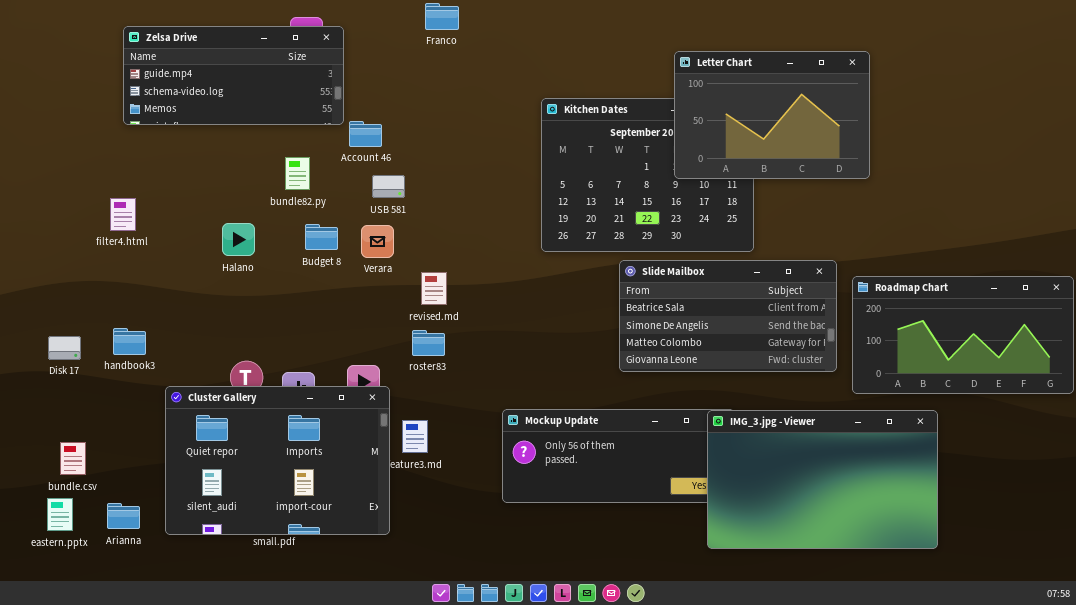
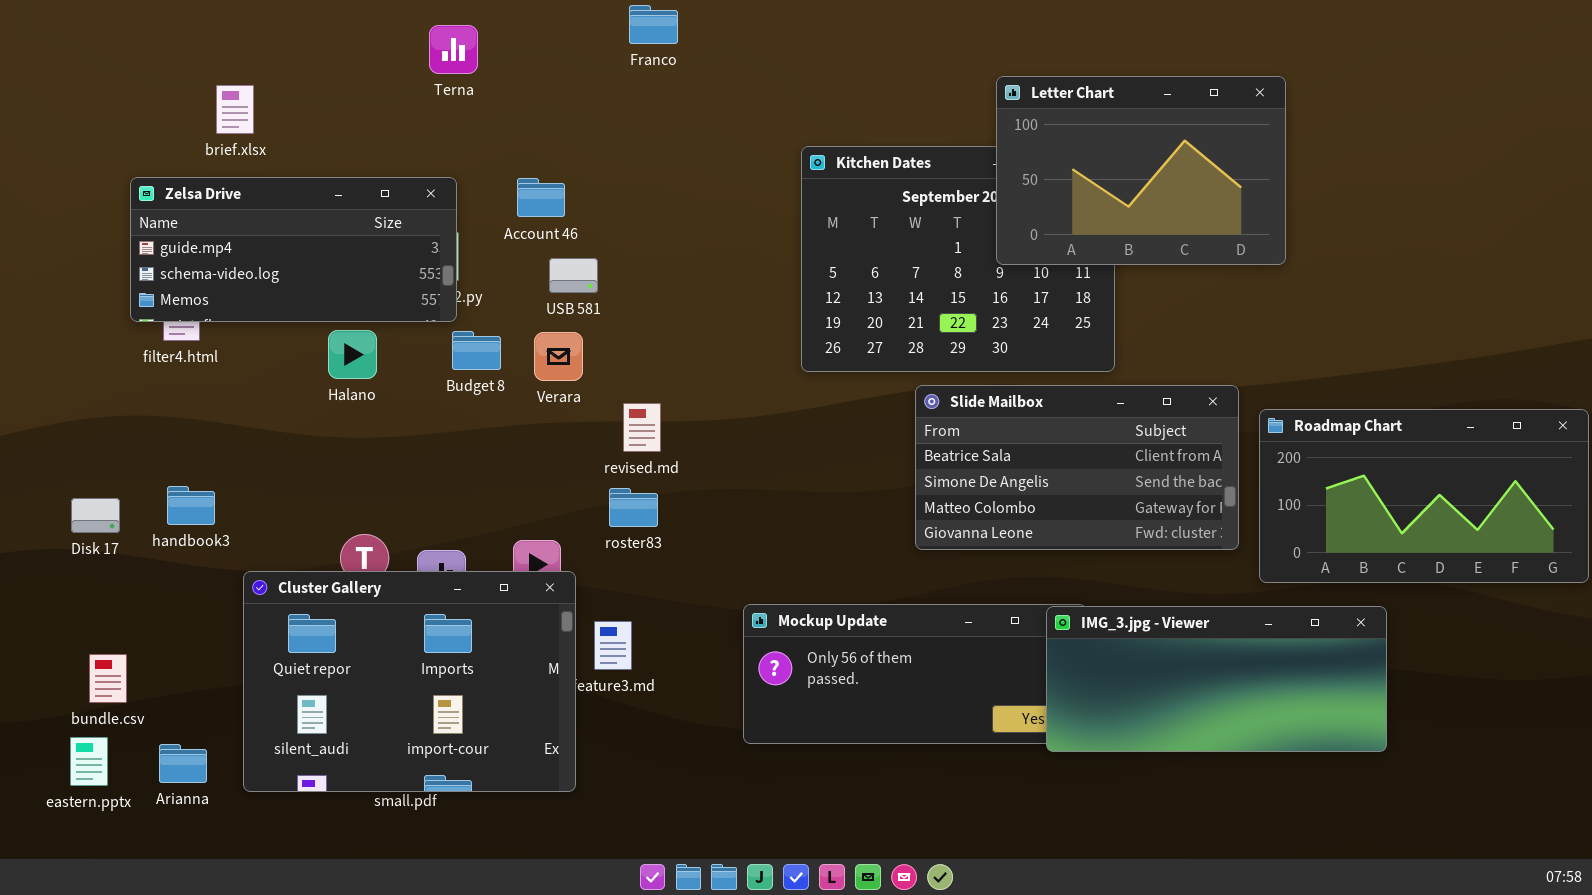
Zelsa Drive: [123,26,344,125] -> [130,177,457,322], moved
IMG_3.jpg - Viewer: [707,410,938,549] -> [1046,606,1387,752], resized

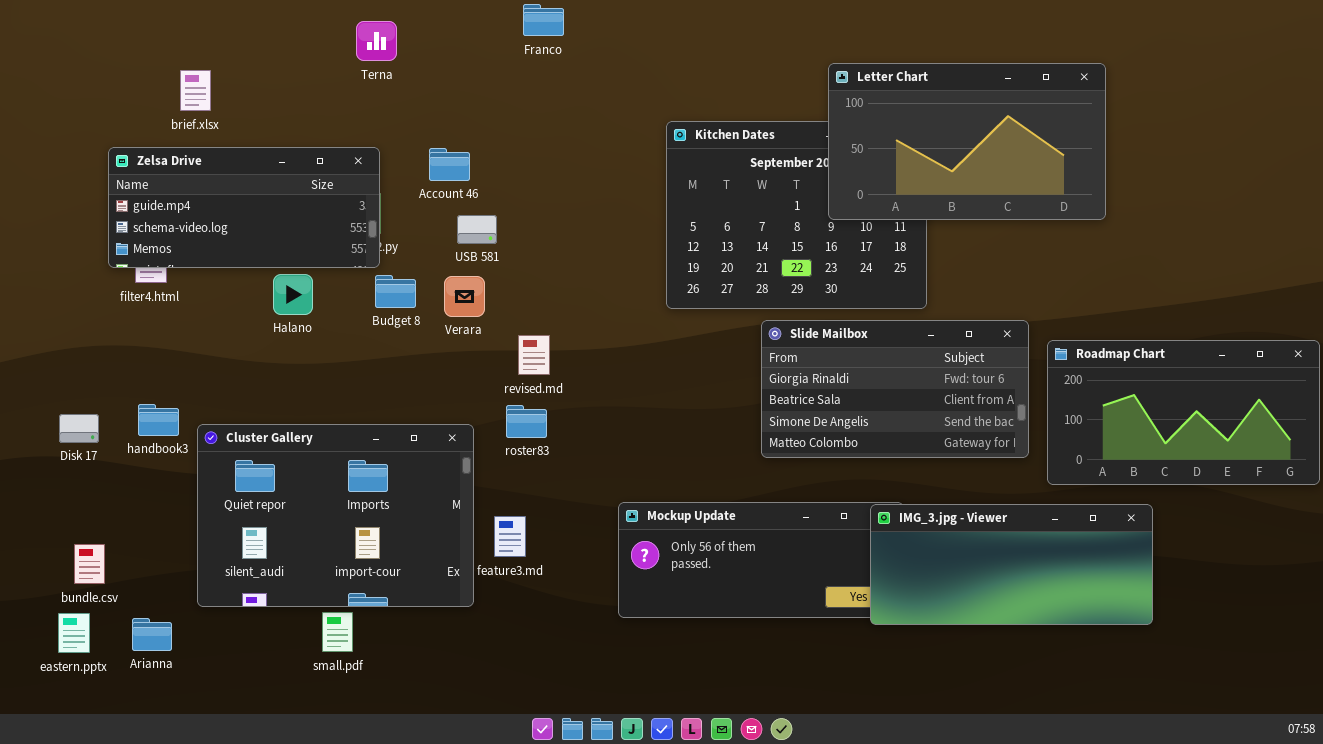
Letter Chart: [996,76,1286,265] -> [828,63,1106,220], resized
Slide Mailbox: [915,385,1239,550] -> [761,320,1029,458], scrolled up 1 row
Cluster Gallery: [243,571,576,792] -> [197,424,474,607], moved

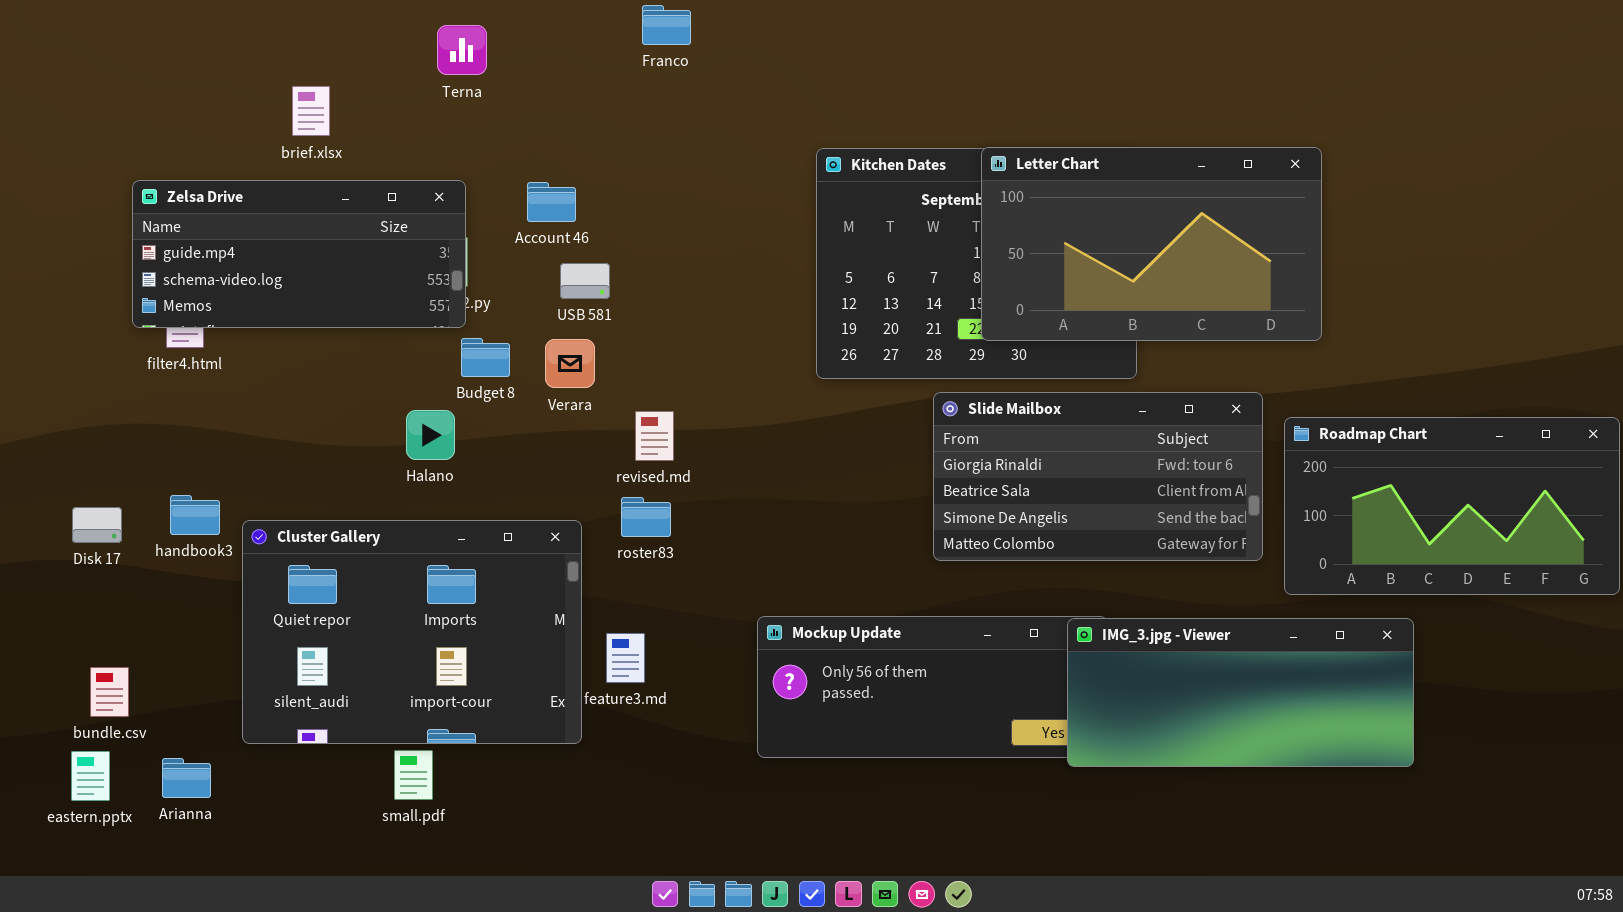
Letter Chart: [828,63,1106,220] -> [981,147,1322,341], moved
brief.xlsx: [180,70,211,111] -> [292,86,330,136], moved
Halano: [273,274,313,315] -> [406,410,455,460], moved

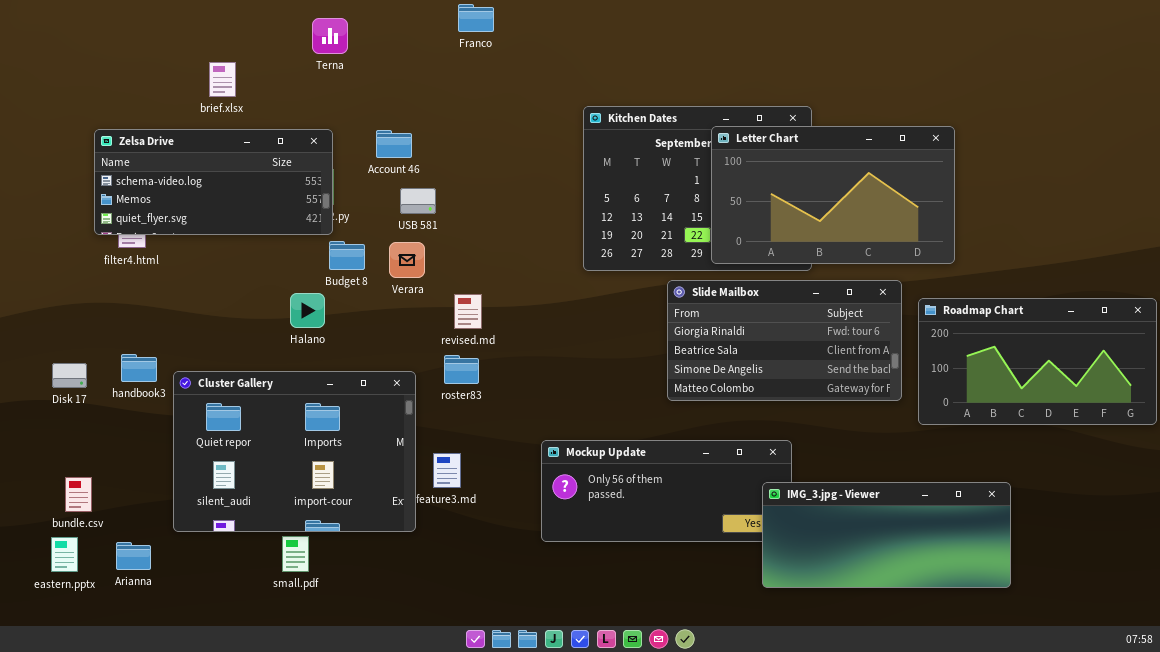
Letter Chart: [981,147,1322,341] -> [711,126,955,264], moved
Zelsa Drive: [132,180,466,328] -> [94,129,333,235], scrolled down 1 row
IMG_3.jpg - Viewer: [1067,618,1414,767] -> [762,482,1011,588], moved

